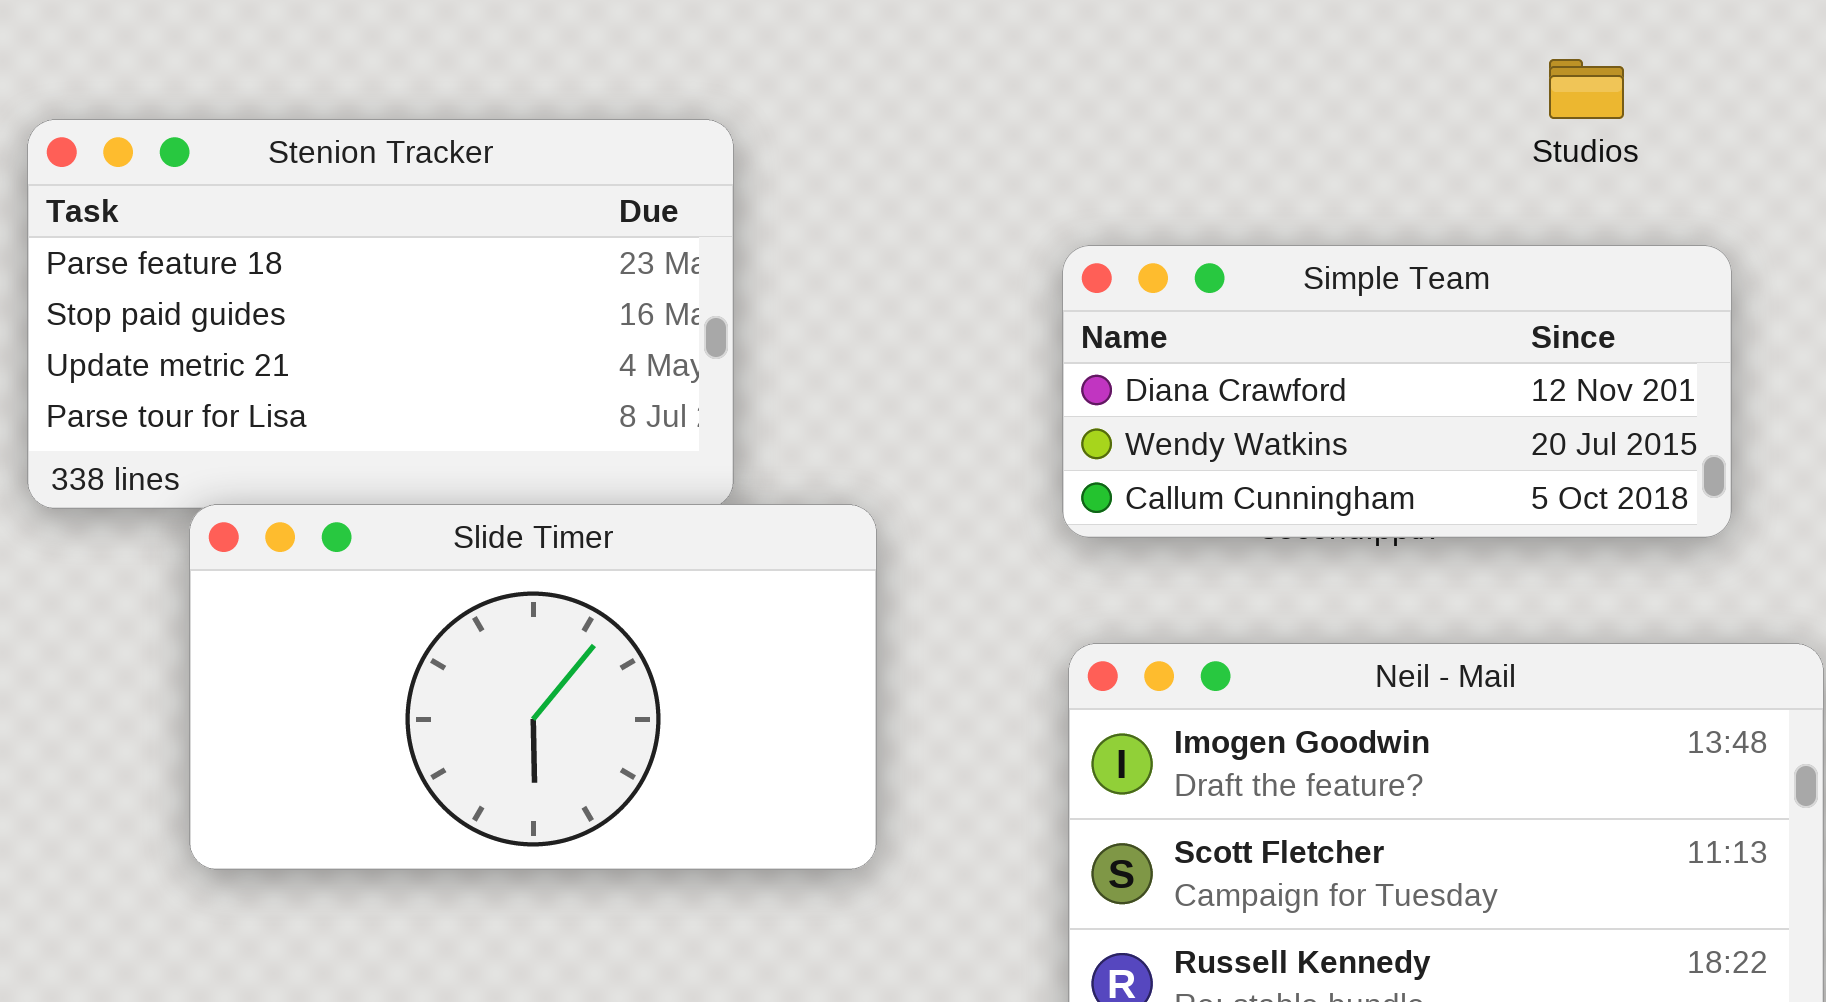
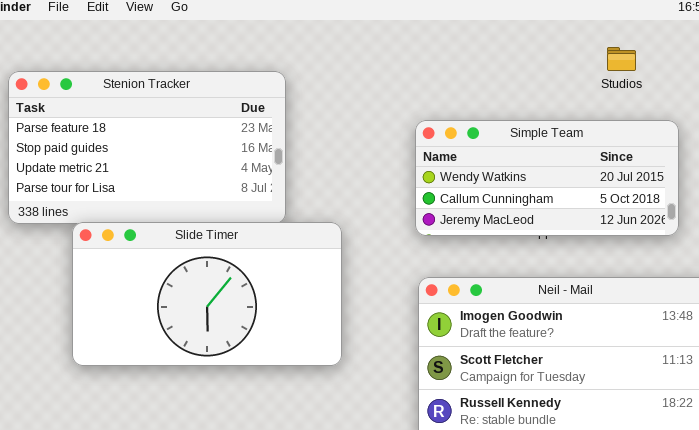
Simple Team: [1062,245,1732,538] -> [415,120,679,236], scrolled down 1 row

